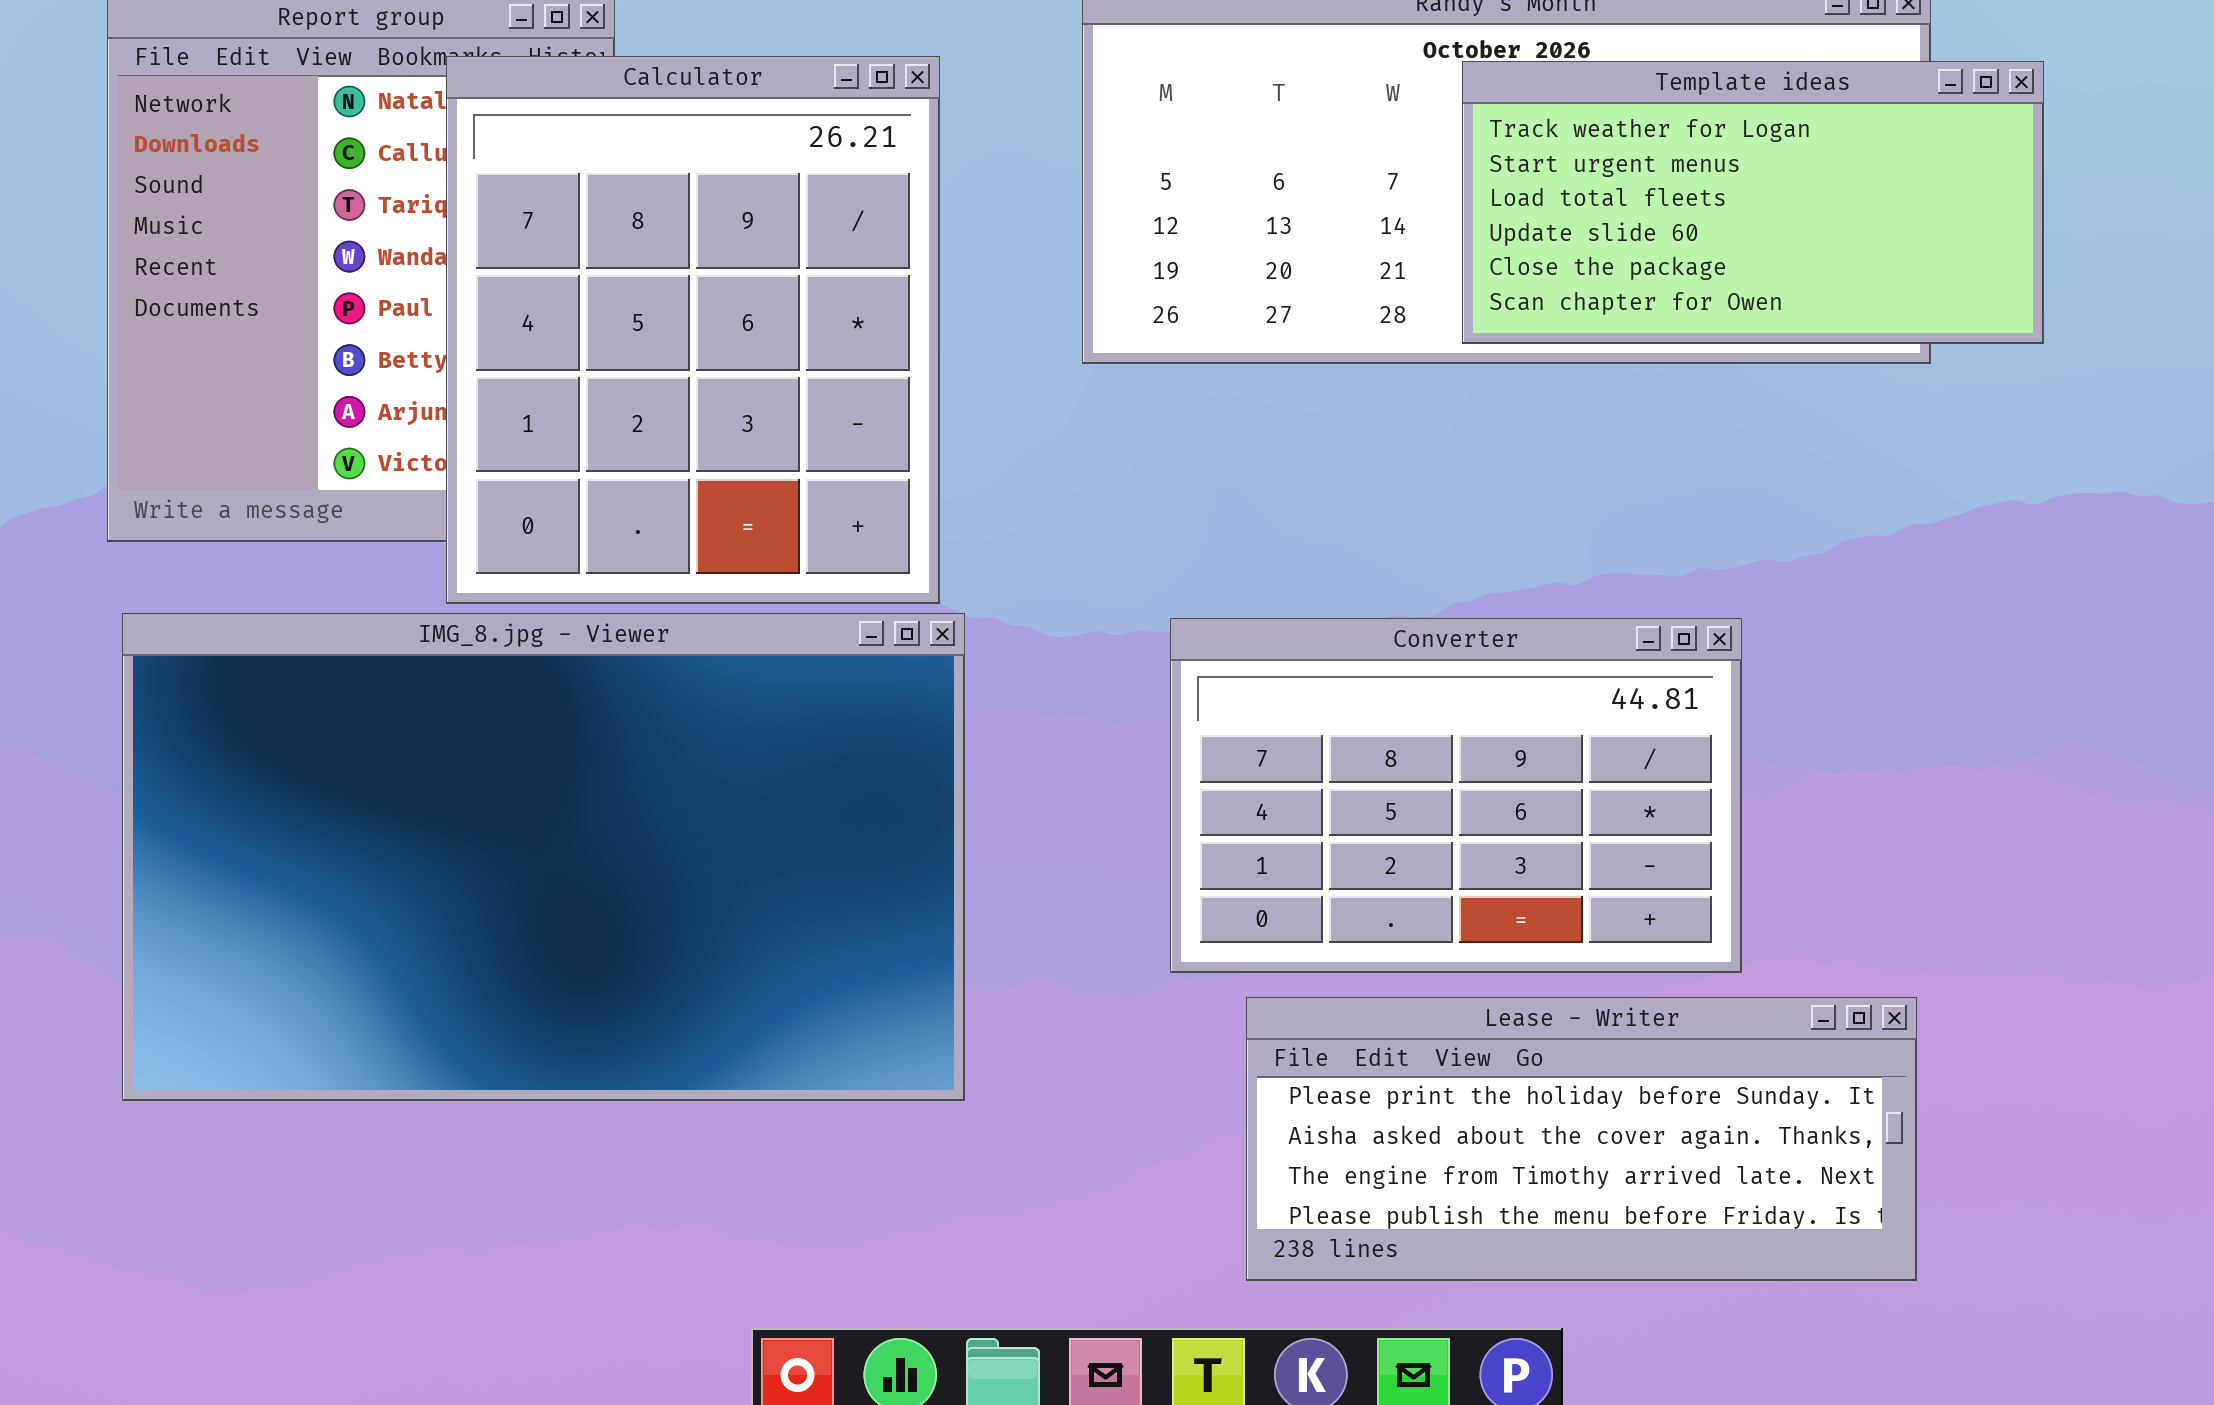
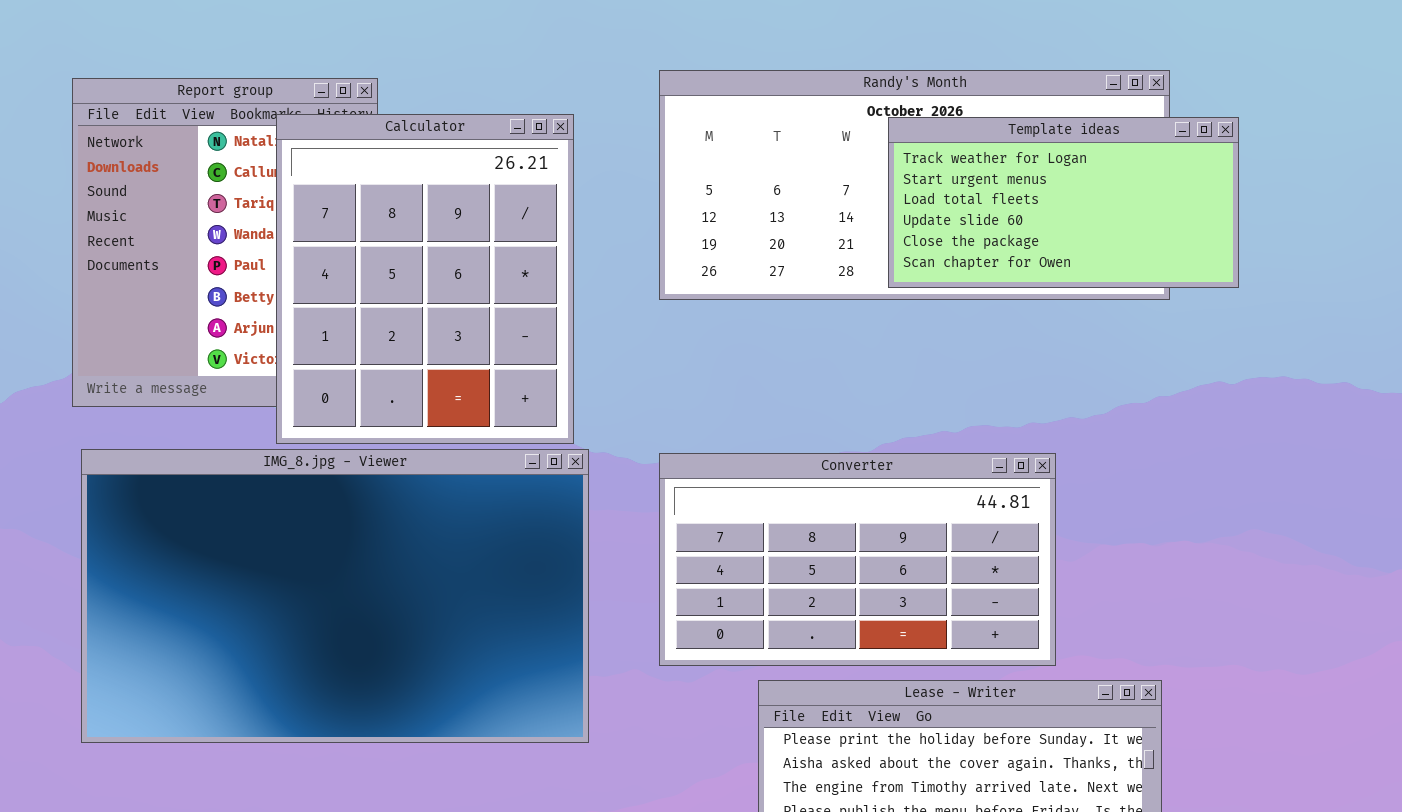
Converter: [1170,618,1742,973] -> [659,453,1056,666], resized

